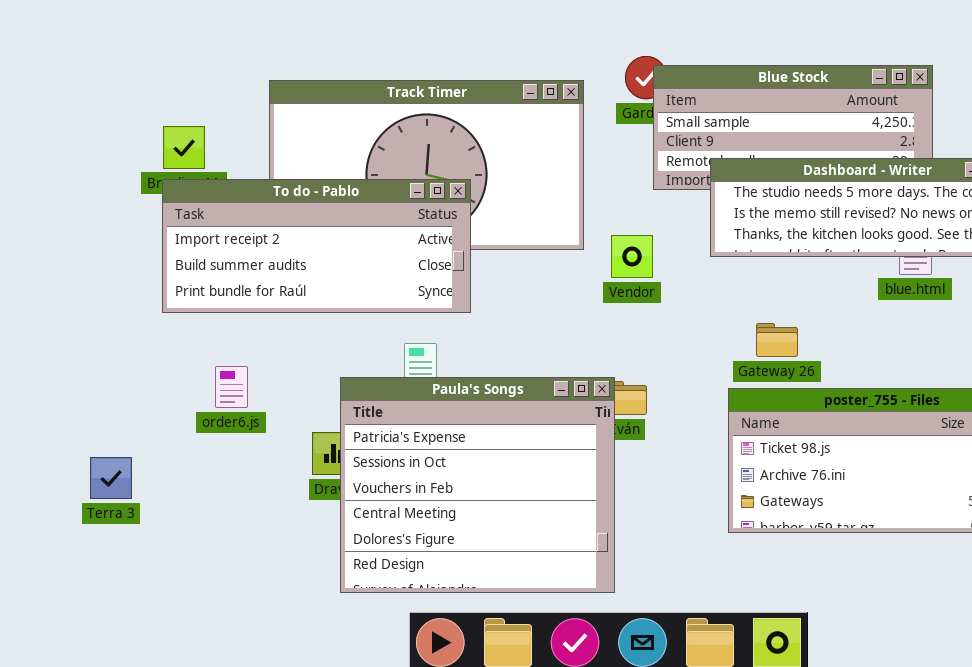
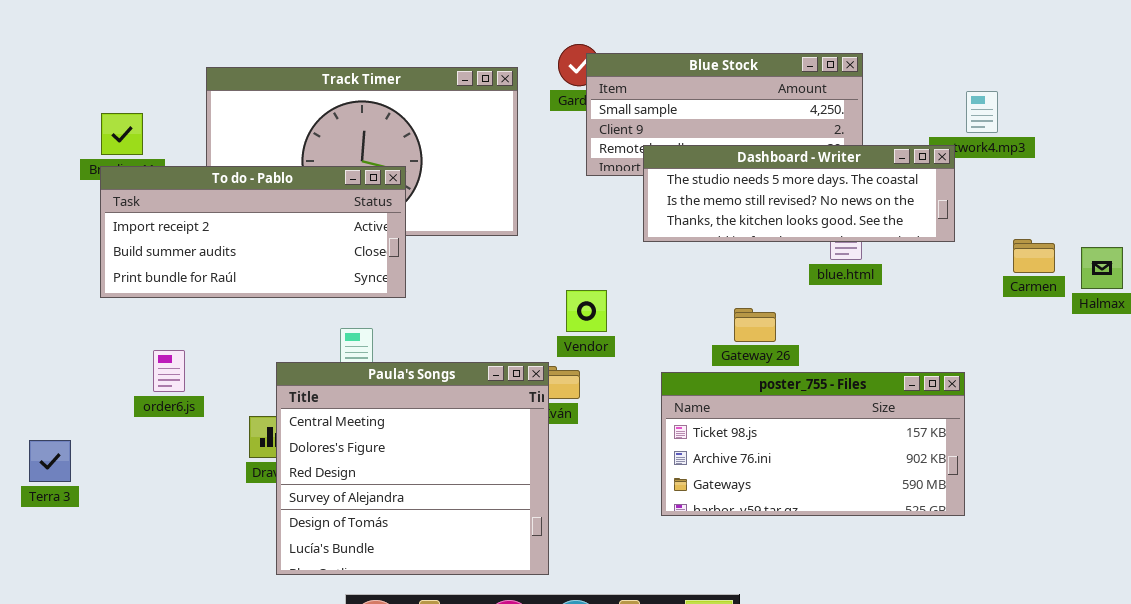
Vendor: [611,235,653,278] -> [566,290,607,332], moved
Gateway 26: [756,323,798,357] -> [734,308,776,342], moved
Paula's Songs: [340,377,615,593] -> [276,362,549,575], scrolled down 3 rows

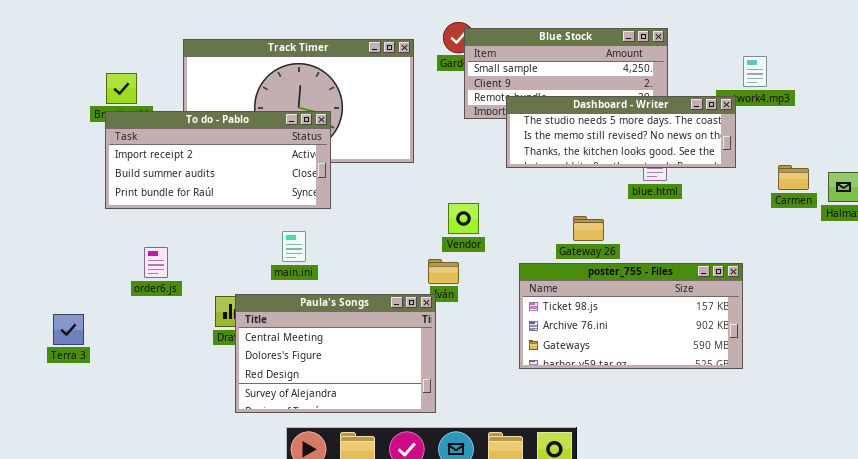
Paula's Songs: [276,362,549,575] -> [235,294,436,413], resized

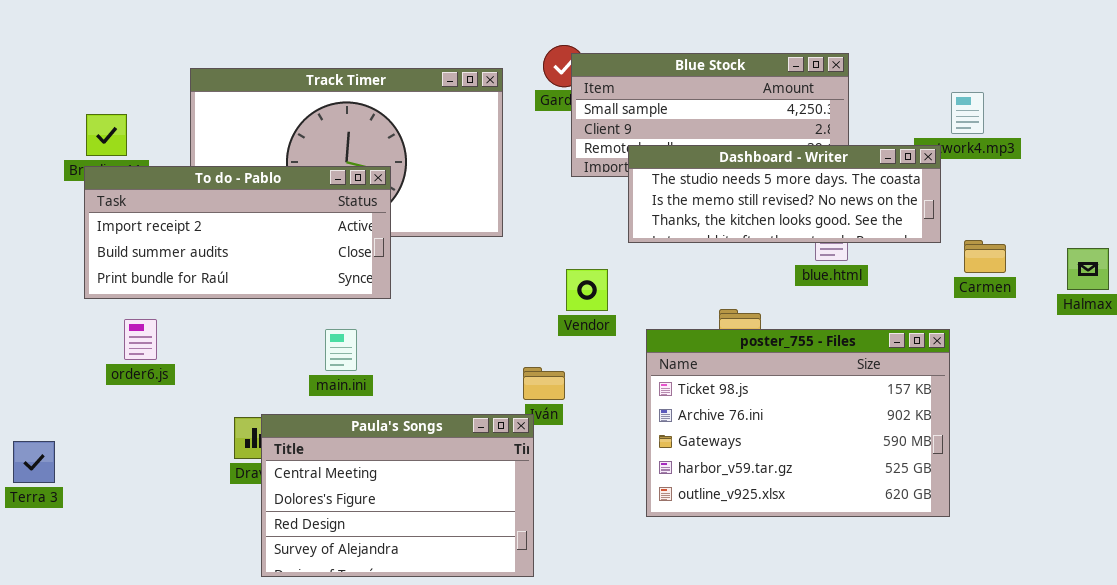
Carmen: [778,165,809,190] -> [964,240,1006,273], moved
Vendor: [448,203,479,234] -> [566,269,608,311], moved
order6.js: [144,247,168,278] -> [124,319,157,360], moved
poster_755 - Files: [519,263,743,369] -> [646,329,950,517], resized

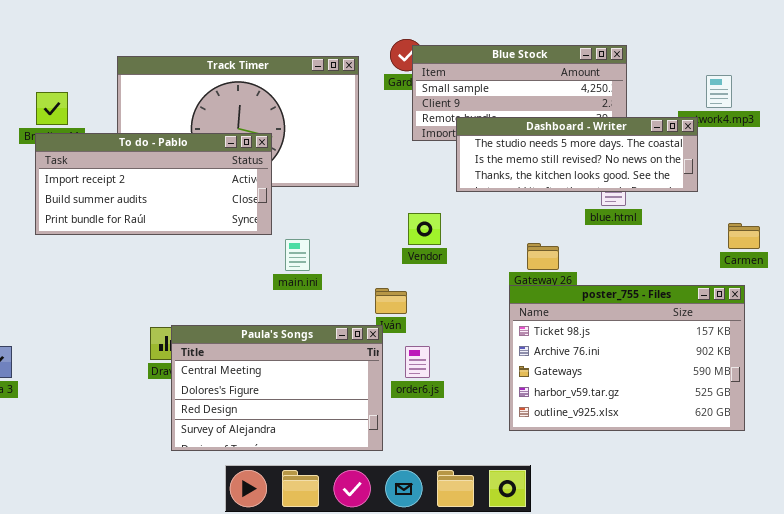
Carmen: [964,240,1006,273] -> [728,223,760,249], moved
order6.js: [124,319,157,360] -> [405,346,430,378], moved
main.ini: [325,329,357,371] -> [285,239,310,271], moved
poster_755 - Files: [646,329,950,517] -> [509,285,745,431], moved

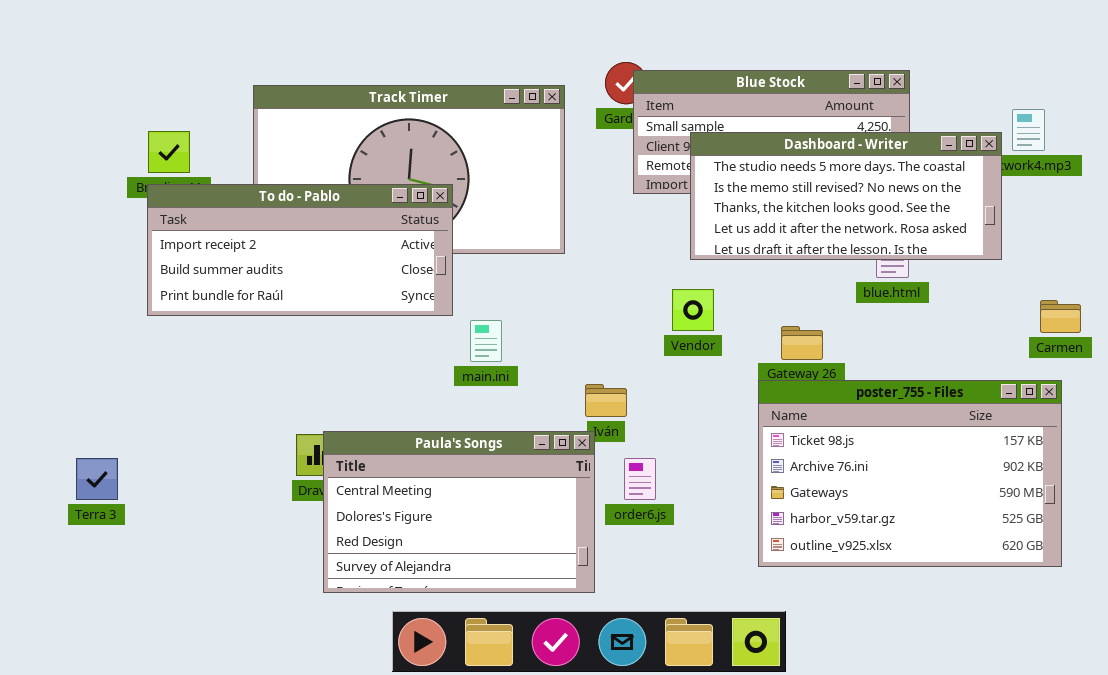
Dashboard - Writer: [456,117,698,192] -> [690,132,1002,260], resized
Vendor: [408,213,441,245] -> [672,289,714,331], moved

